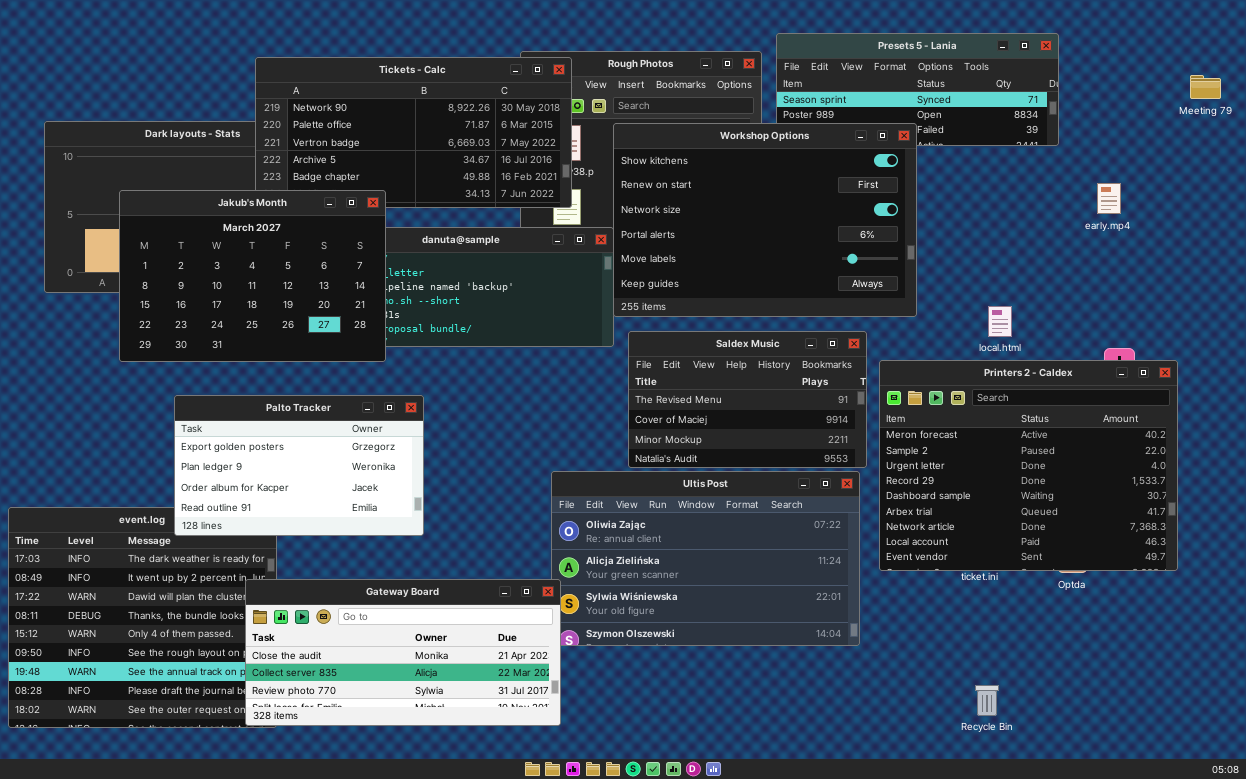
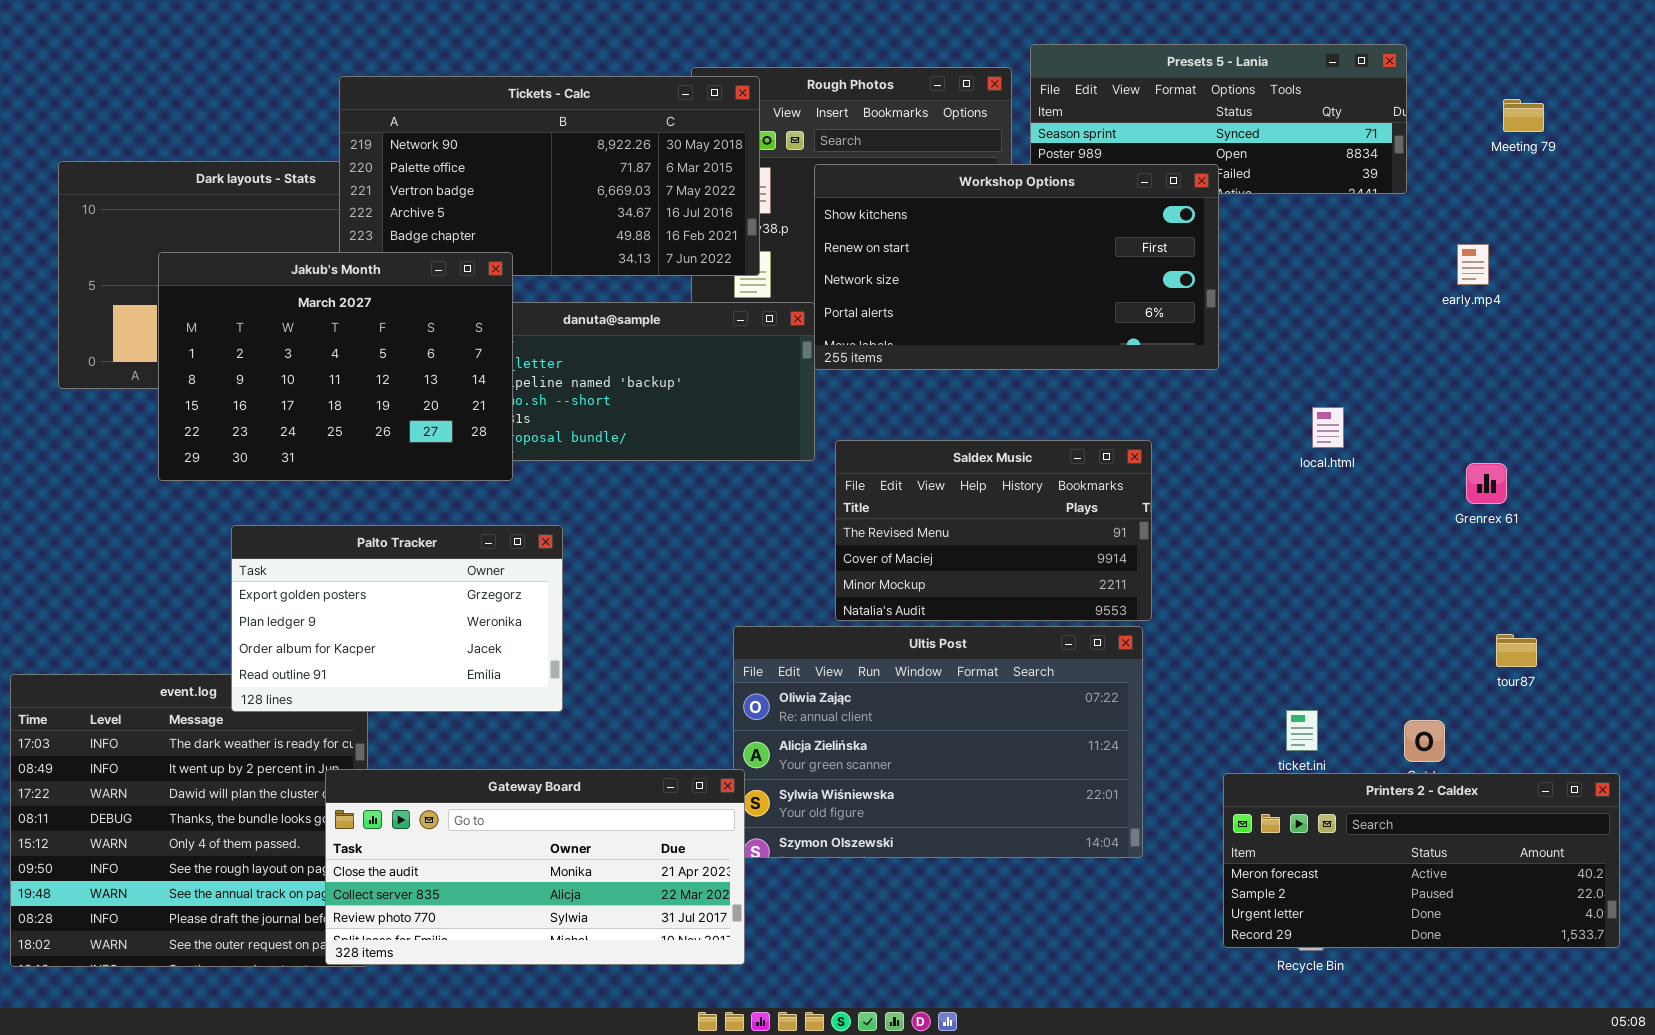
Meeting 79: [1190,75,1221,99] -> [1503,99,1544,132], moved
Workshop Options: [613,123,917,317] -> [814,164,1219,370], resized
Printers 2 - Caldex: [879,360,1178,571] -> [1223,773,1620,948], moved, resized

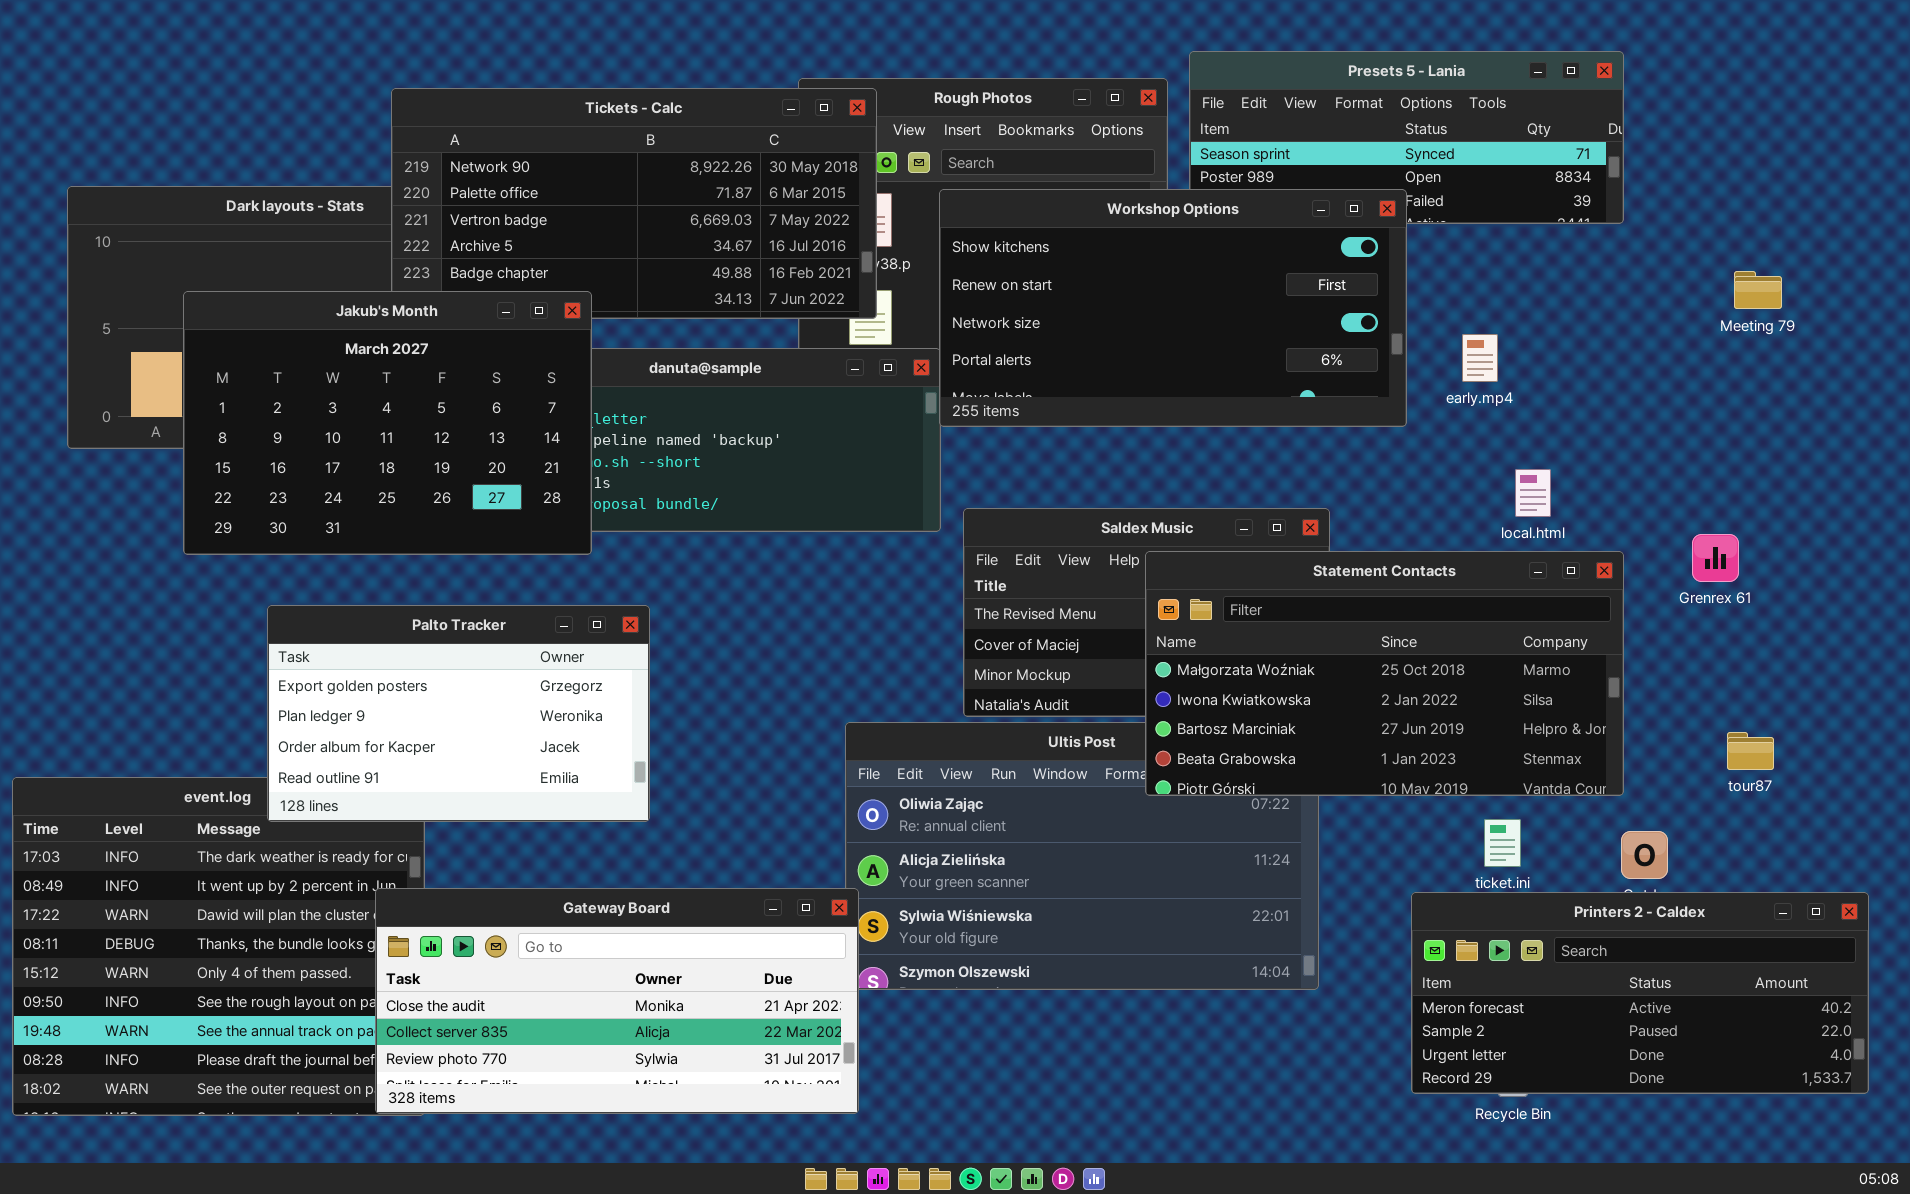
Meeting 79: [1503,99,1544,132] -> [1734,271,1782,309], moved
early.mp4: [1457,244,1489,285] -> [1462,334,1498,382], moved
Statement Contacts: none -> [1145,551,1624,796], opened

